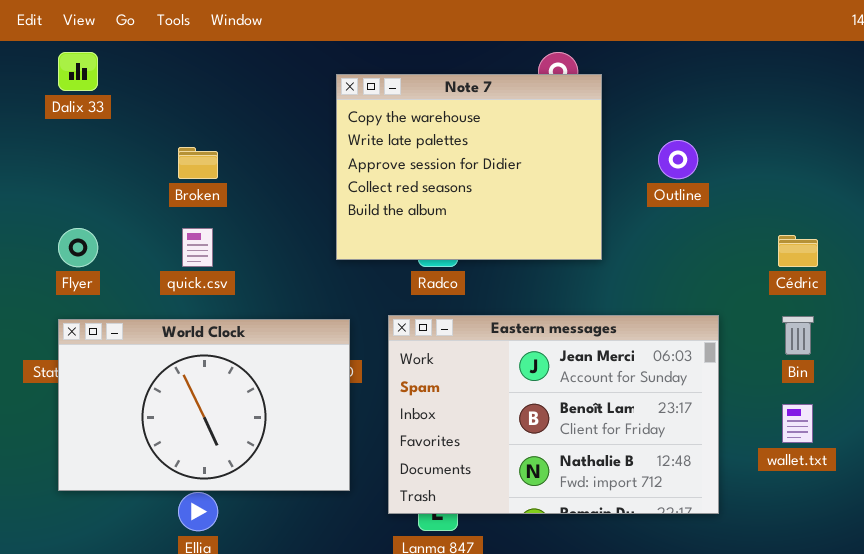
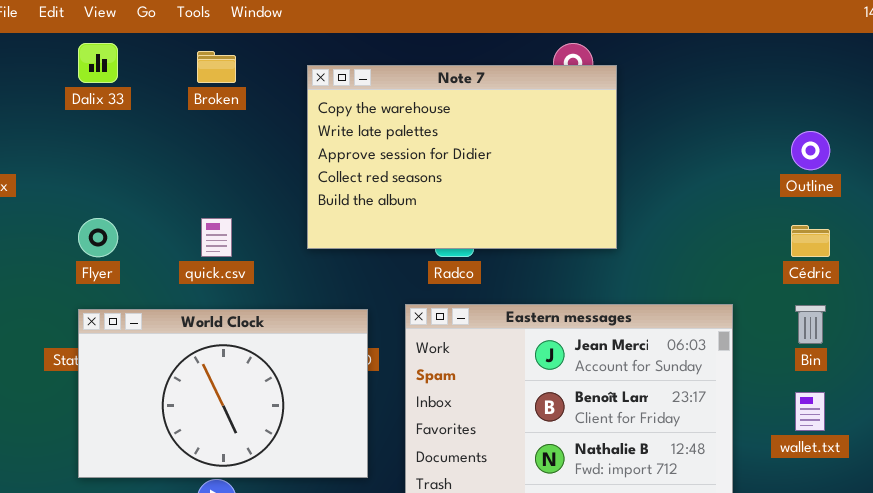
Note 7: [336,74,602,260] -> [307,65,617,249], resized
Outline: [658,140,698,179] -> [791,131,830,170], moved
Broken: [178,147,218,179] -> [197,51,236,83], moved

